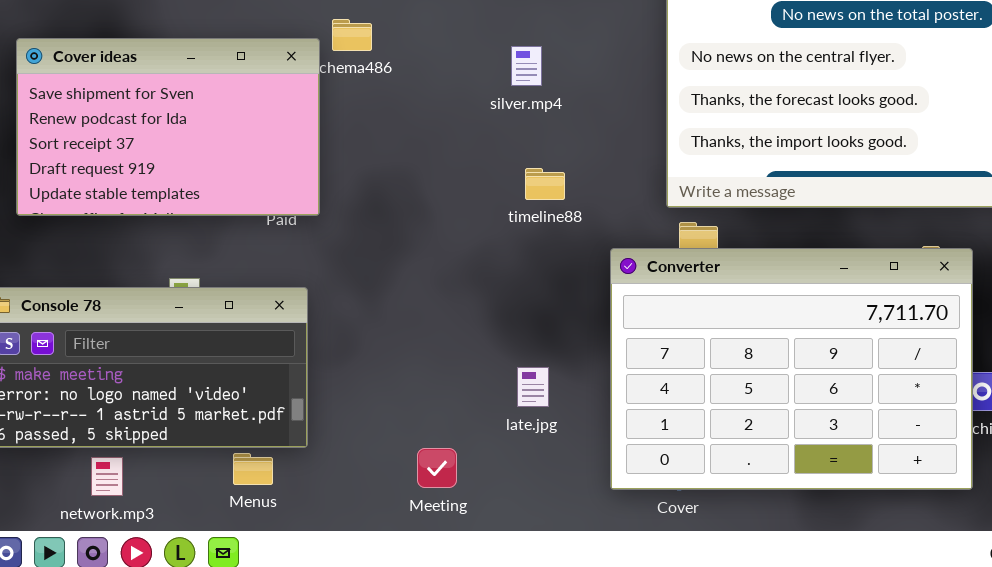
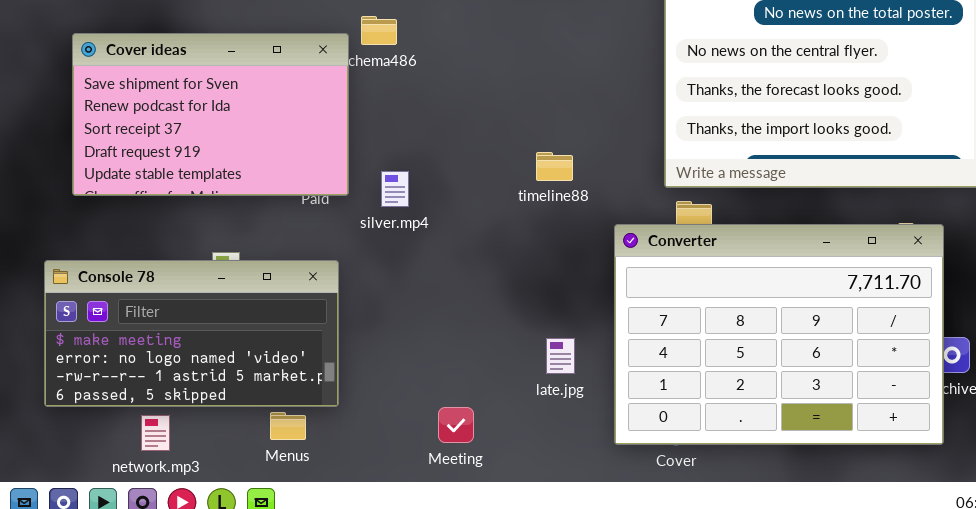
silver.mp4: [511,46,542,86] -> [381,171,409,207], moved
late.jpg: [517,367,549,407] -> [546,338,575,374], moved

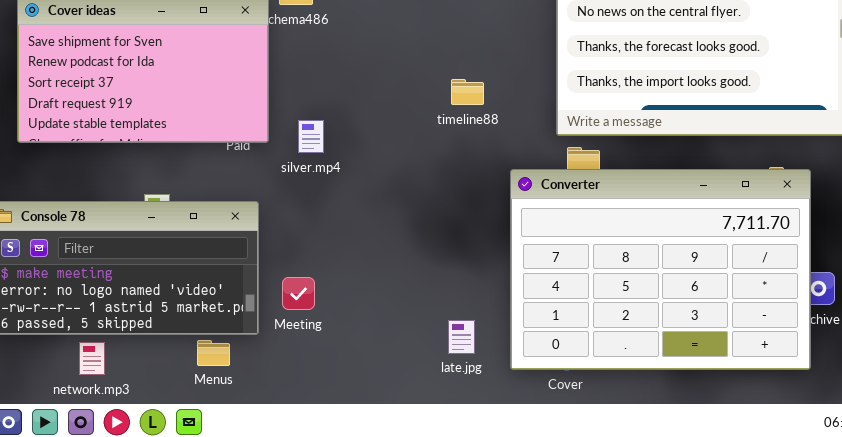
timeline88: [536,152,573,181] -> [451,79,484,105], moved
late.jpg: [546,338,575,374] -> [448,320,475,354], moved
Meeting: [438,407,474,443] -> [282,277,315,310], moved

